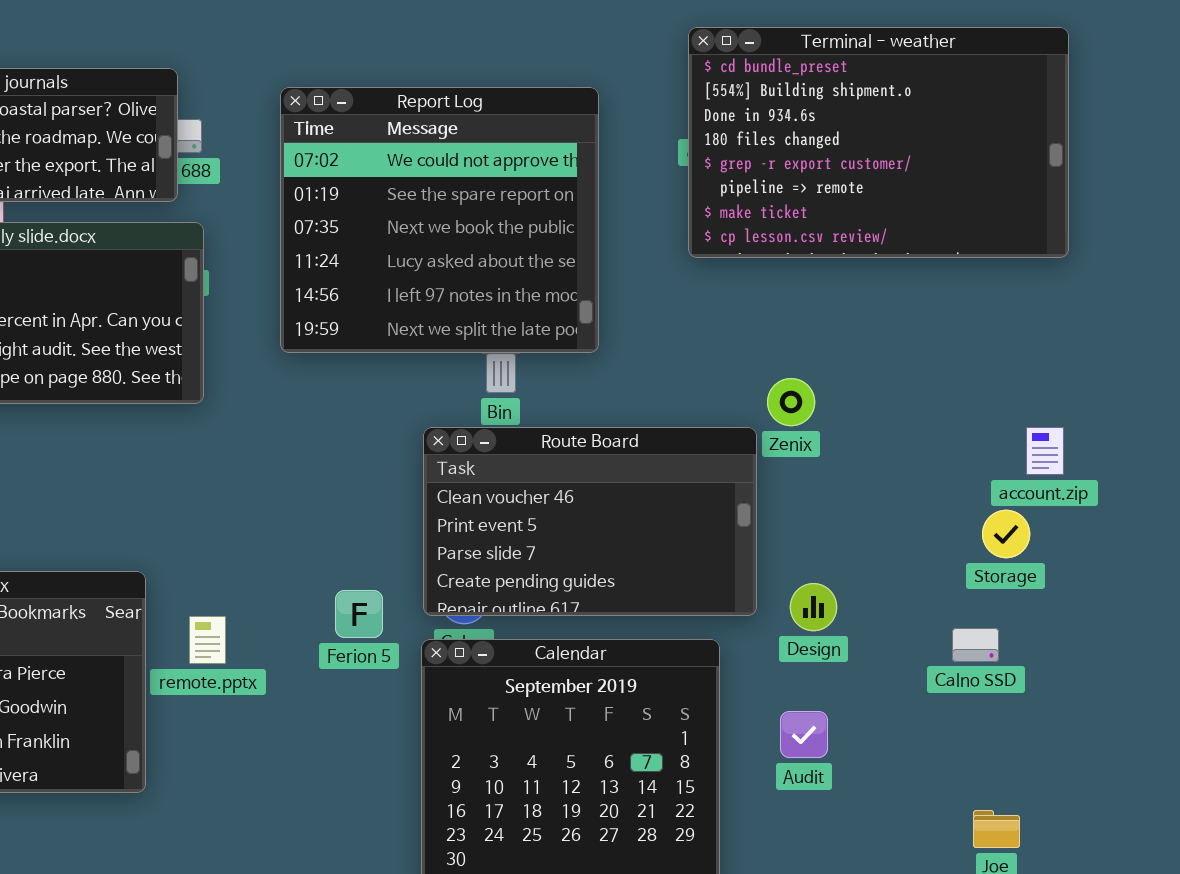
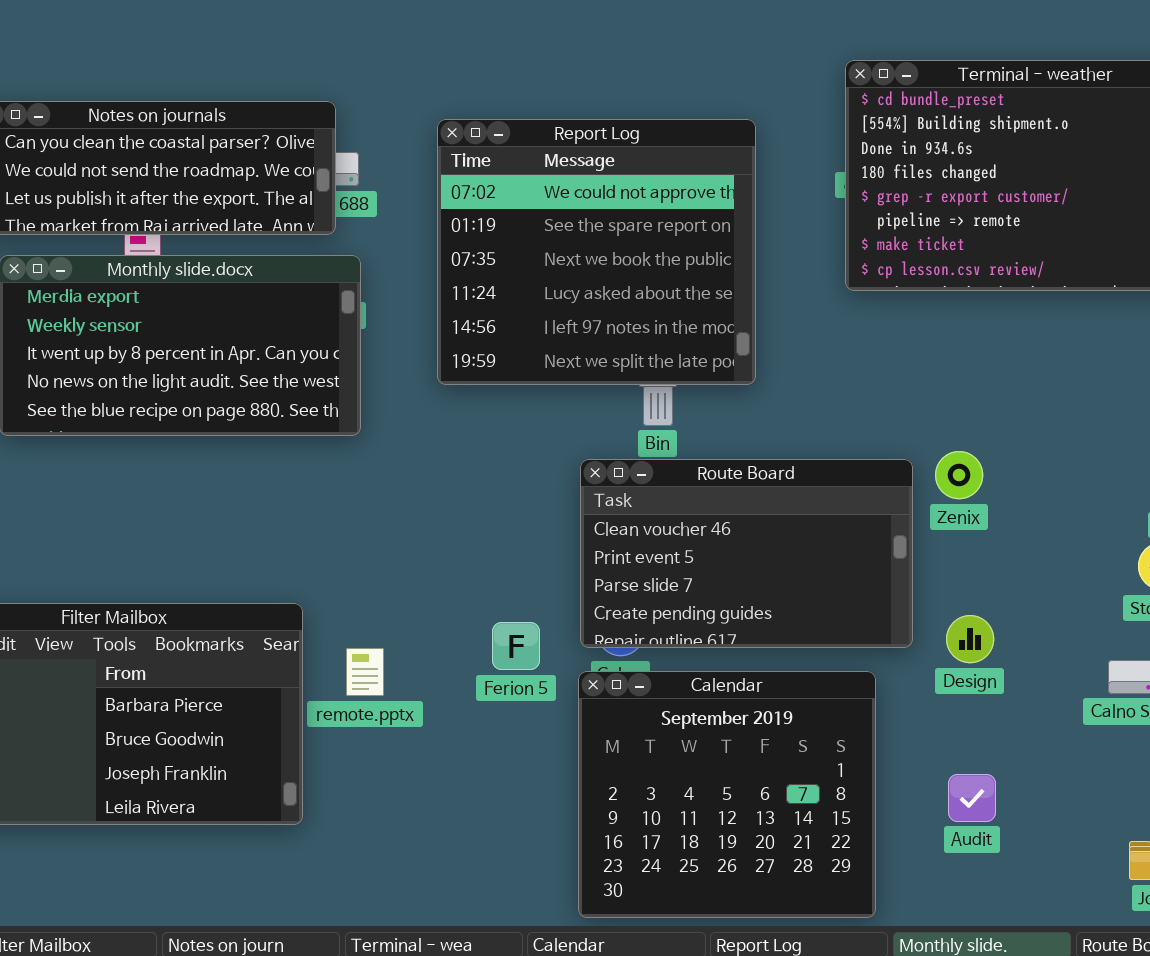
Zenix: [767,378,815,426] -> [935,451,983,499], moved
Audit: [780,711,828,758] -> [948,774,996,822], moved

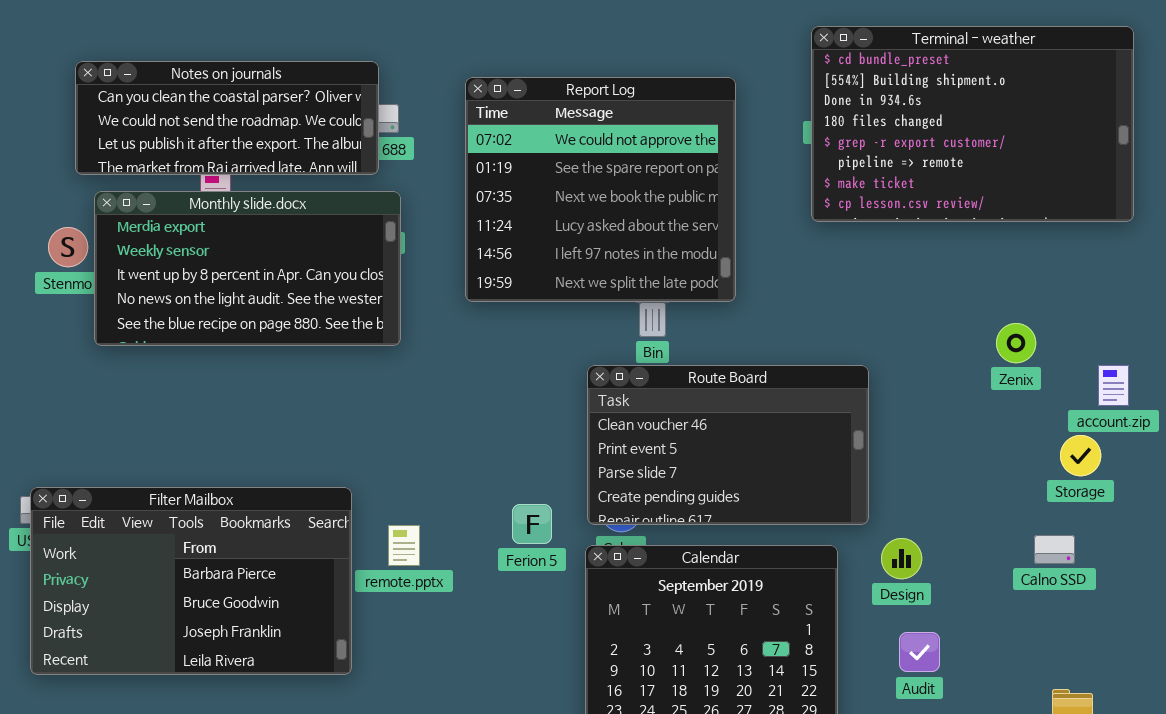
Zenix: [935,451,983,499] -> [996,323,1036,363], moved
Design: [946,615,994,663] -> [881,538,922,579], moved

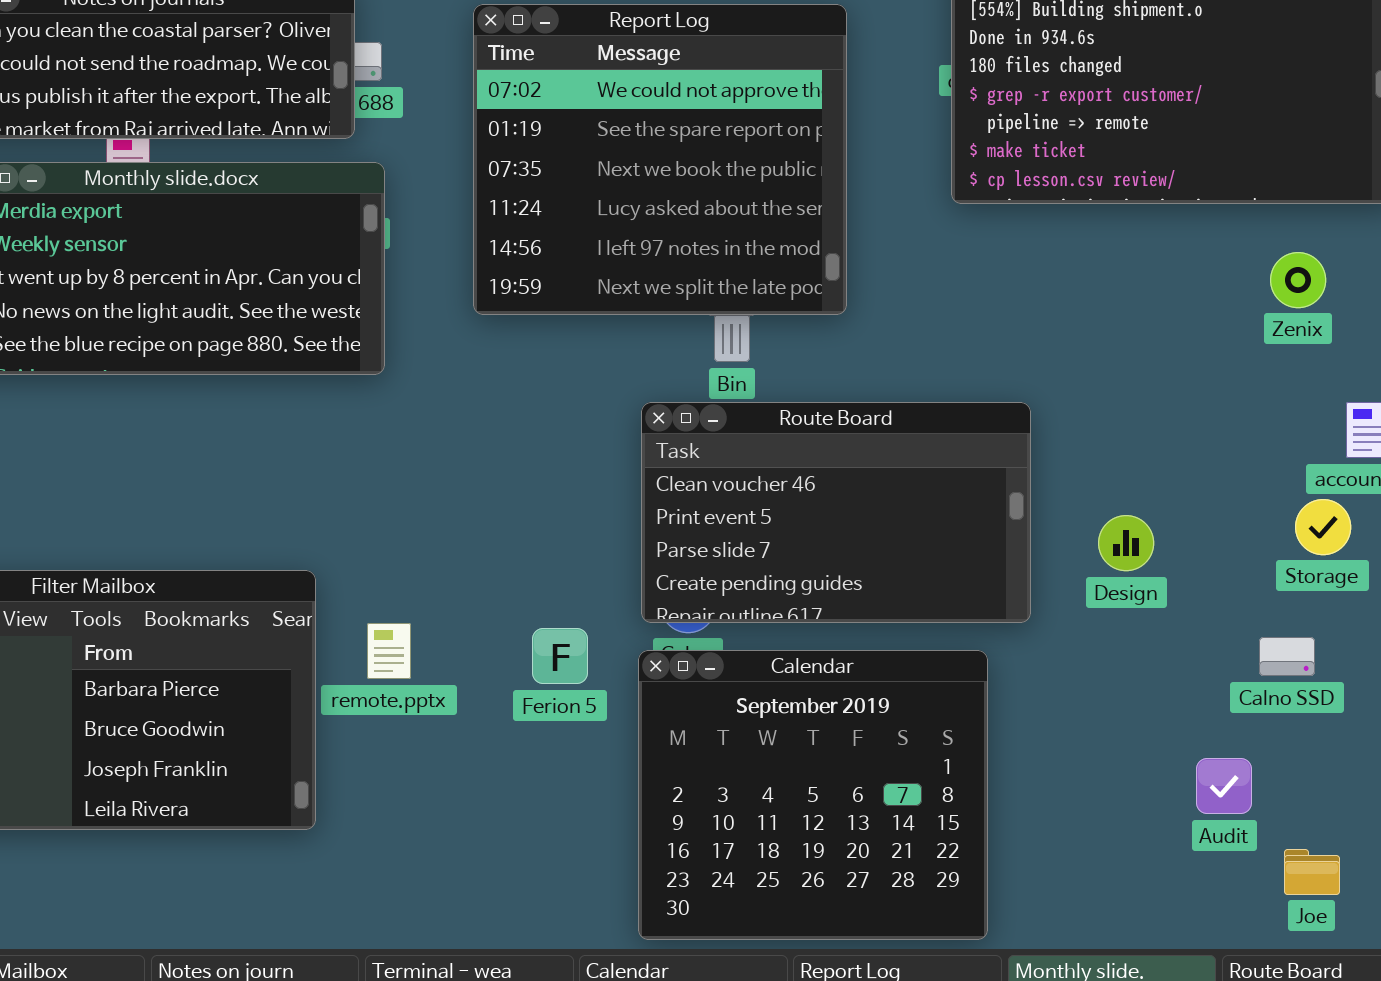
Zenix: [996,323,1036,363] -> [1270,252,1326,308], moved
Ferion 5: [512,504,552,544] -> [532,628,588,684], moved
Design: [881,538,922,579] -> [1098,515,1154,571], moved
Audit: [899,632,940,672] -> [1196,758,1252,814], moved

